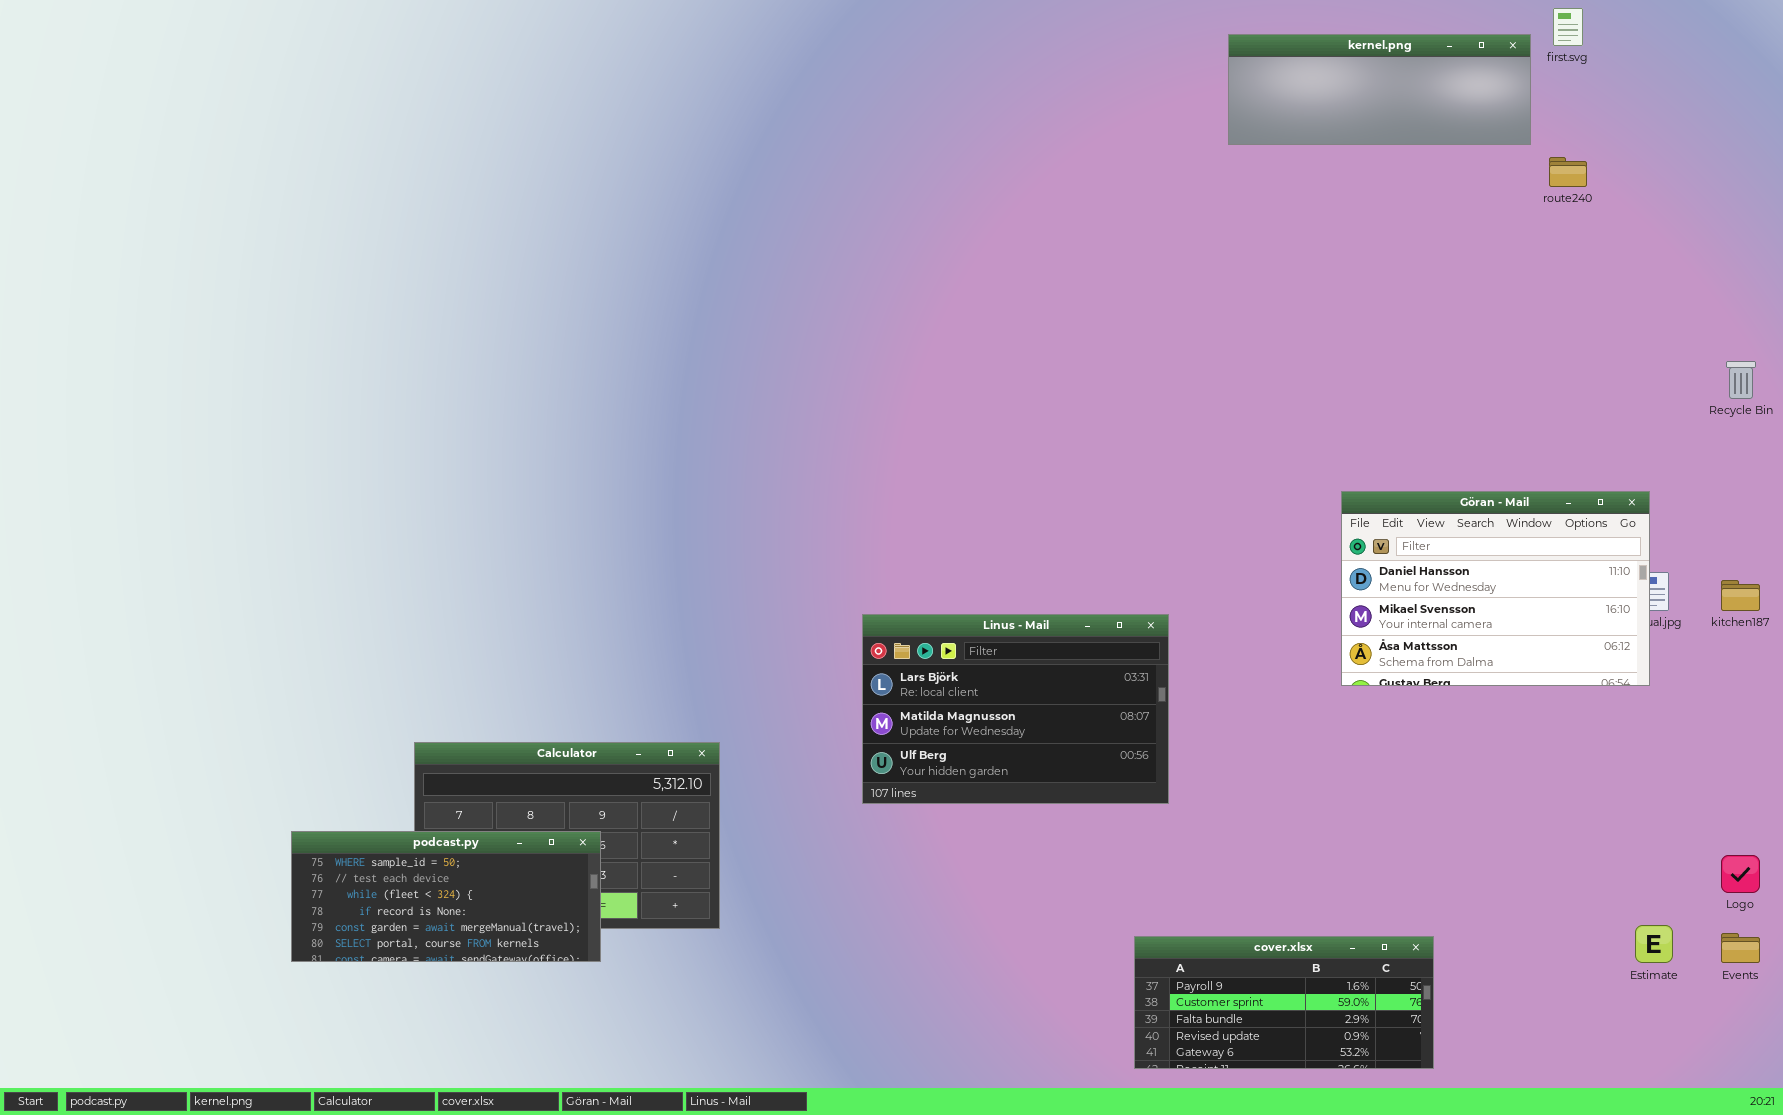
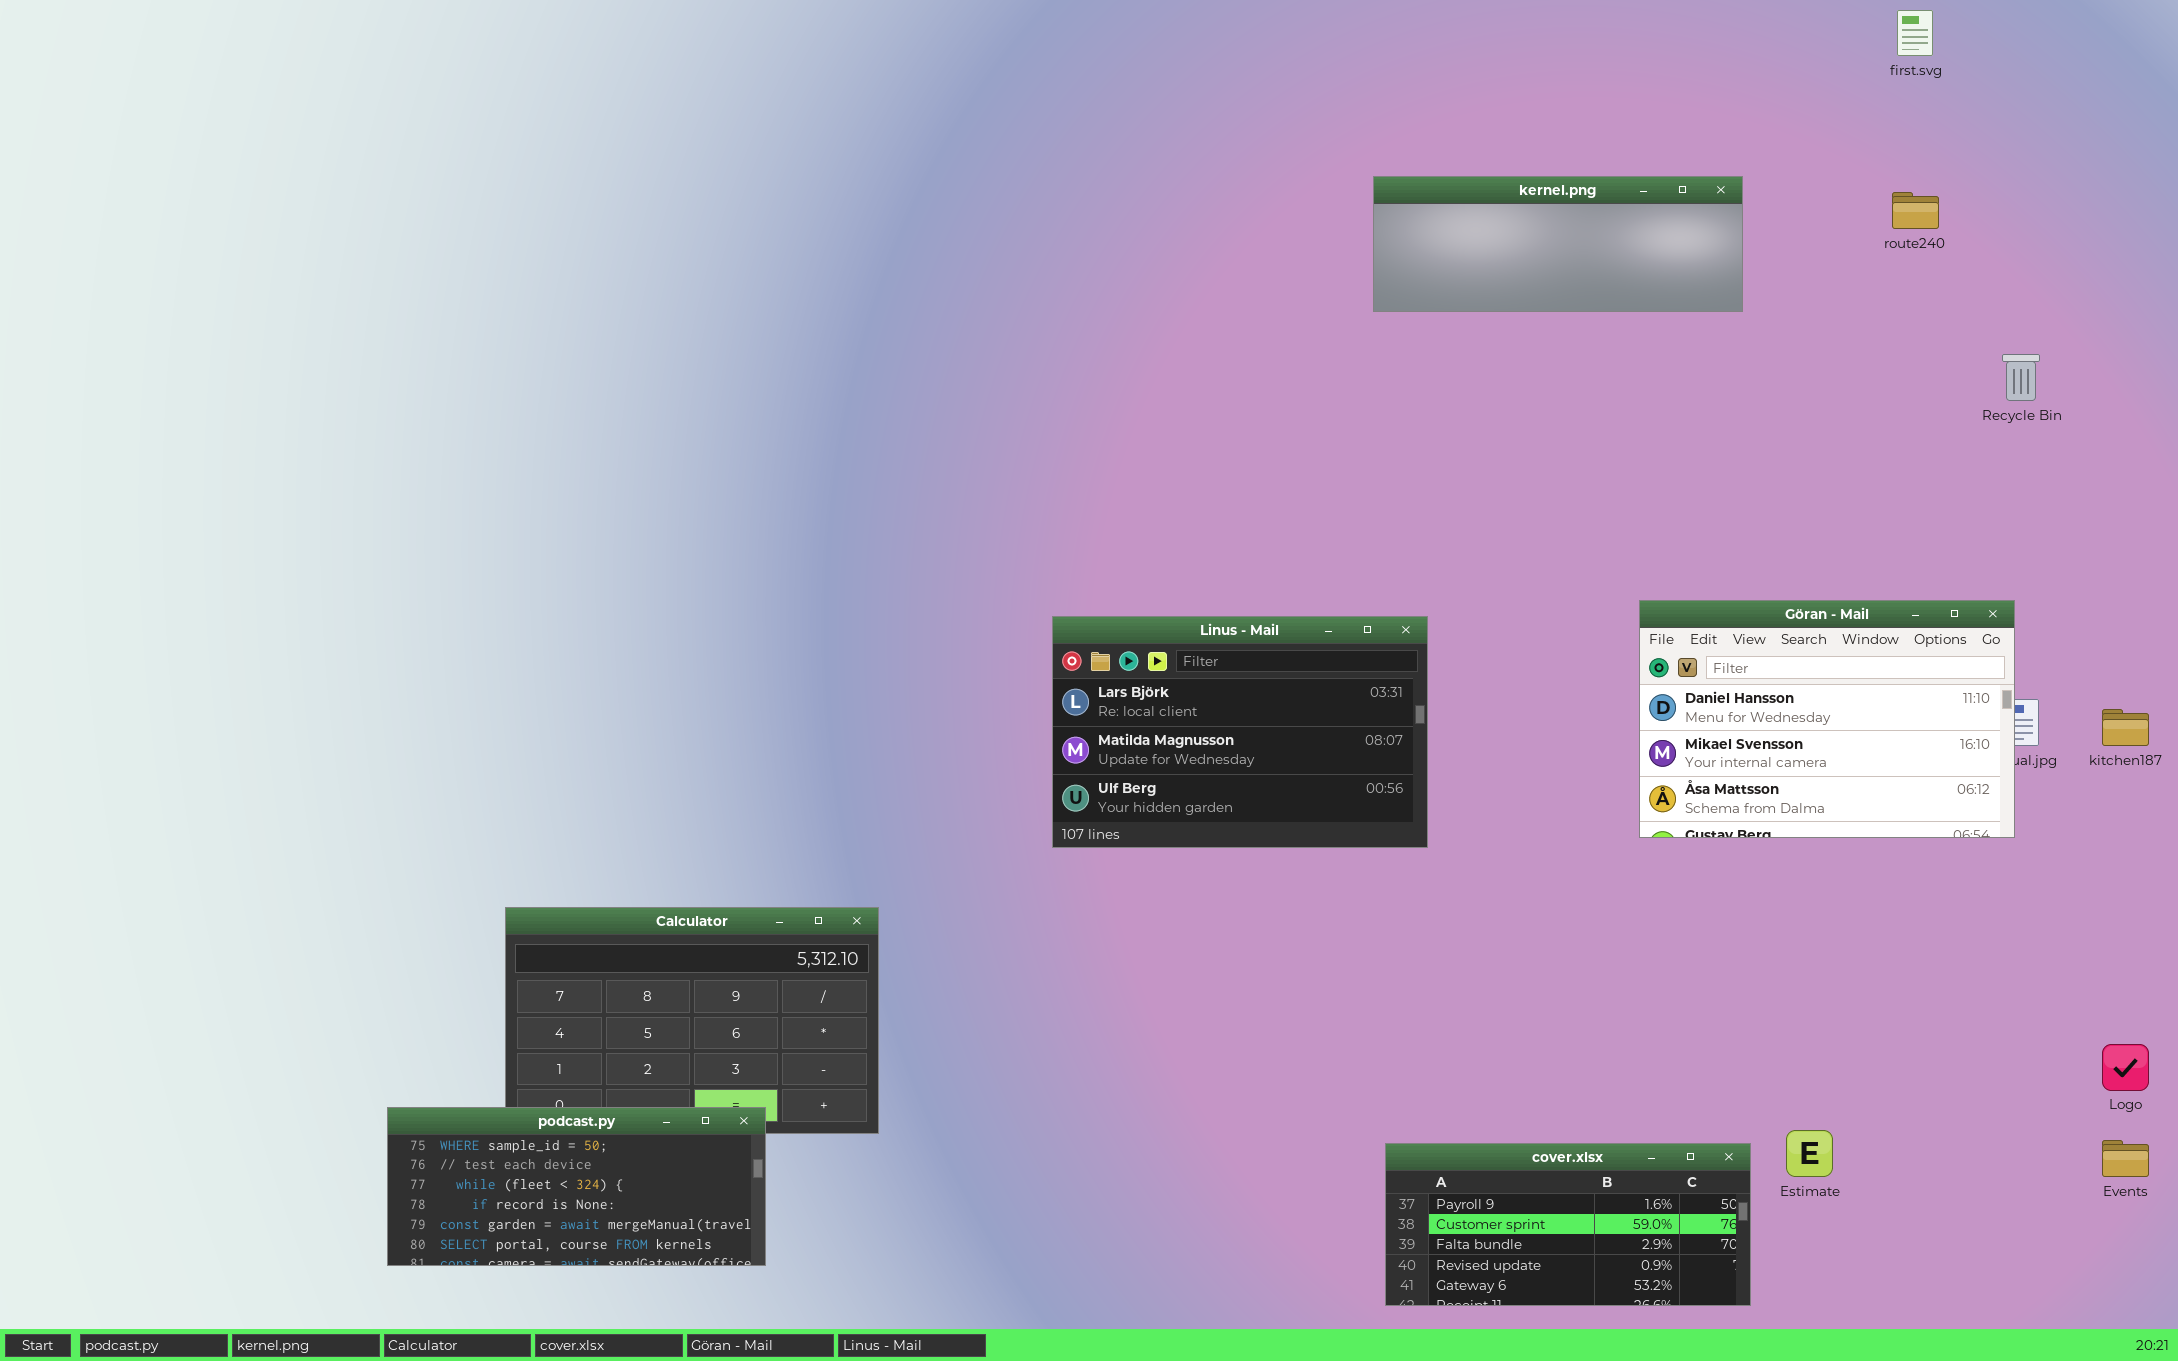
kernel.png: [1228,34,1531,145] -> [1373,176,1743,312], moved
Recycle Bin: [1726,361,1756,399] -> [2002,354,2040,401], moved
Linus - Mail: [862,614,1169,804] -> [1052,616,1428,848], moved
podcast.py: [291,831,601,962] -> [387,1107,766,1266], moved
Estimate: [1635,925,1673,963] -> [1786,1130,1833,1177], moved

